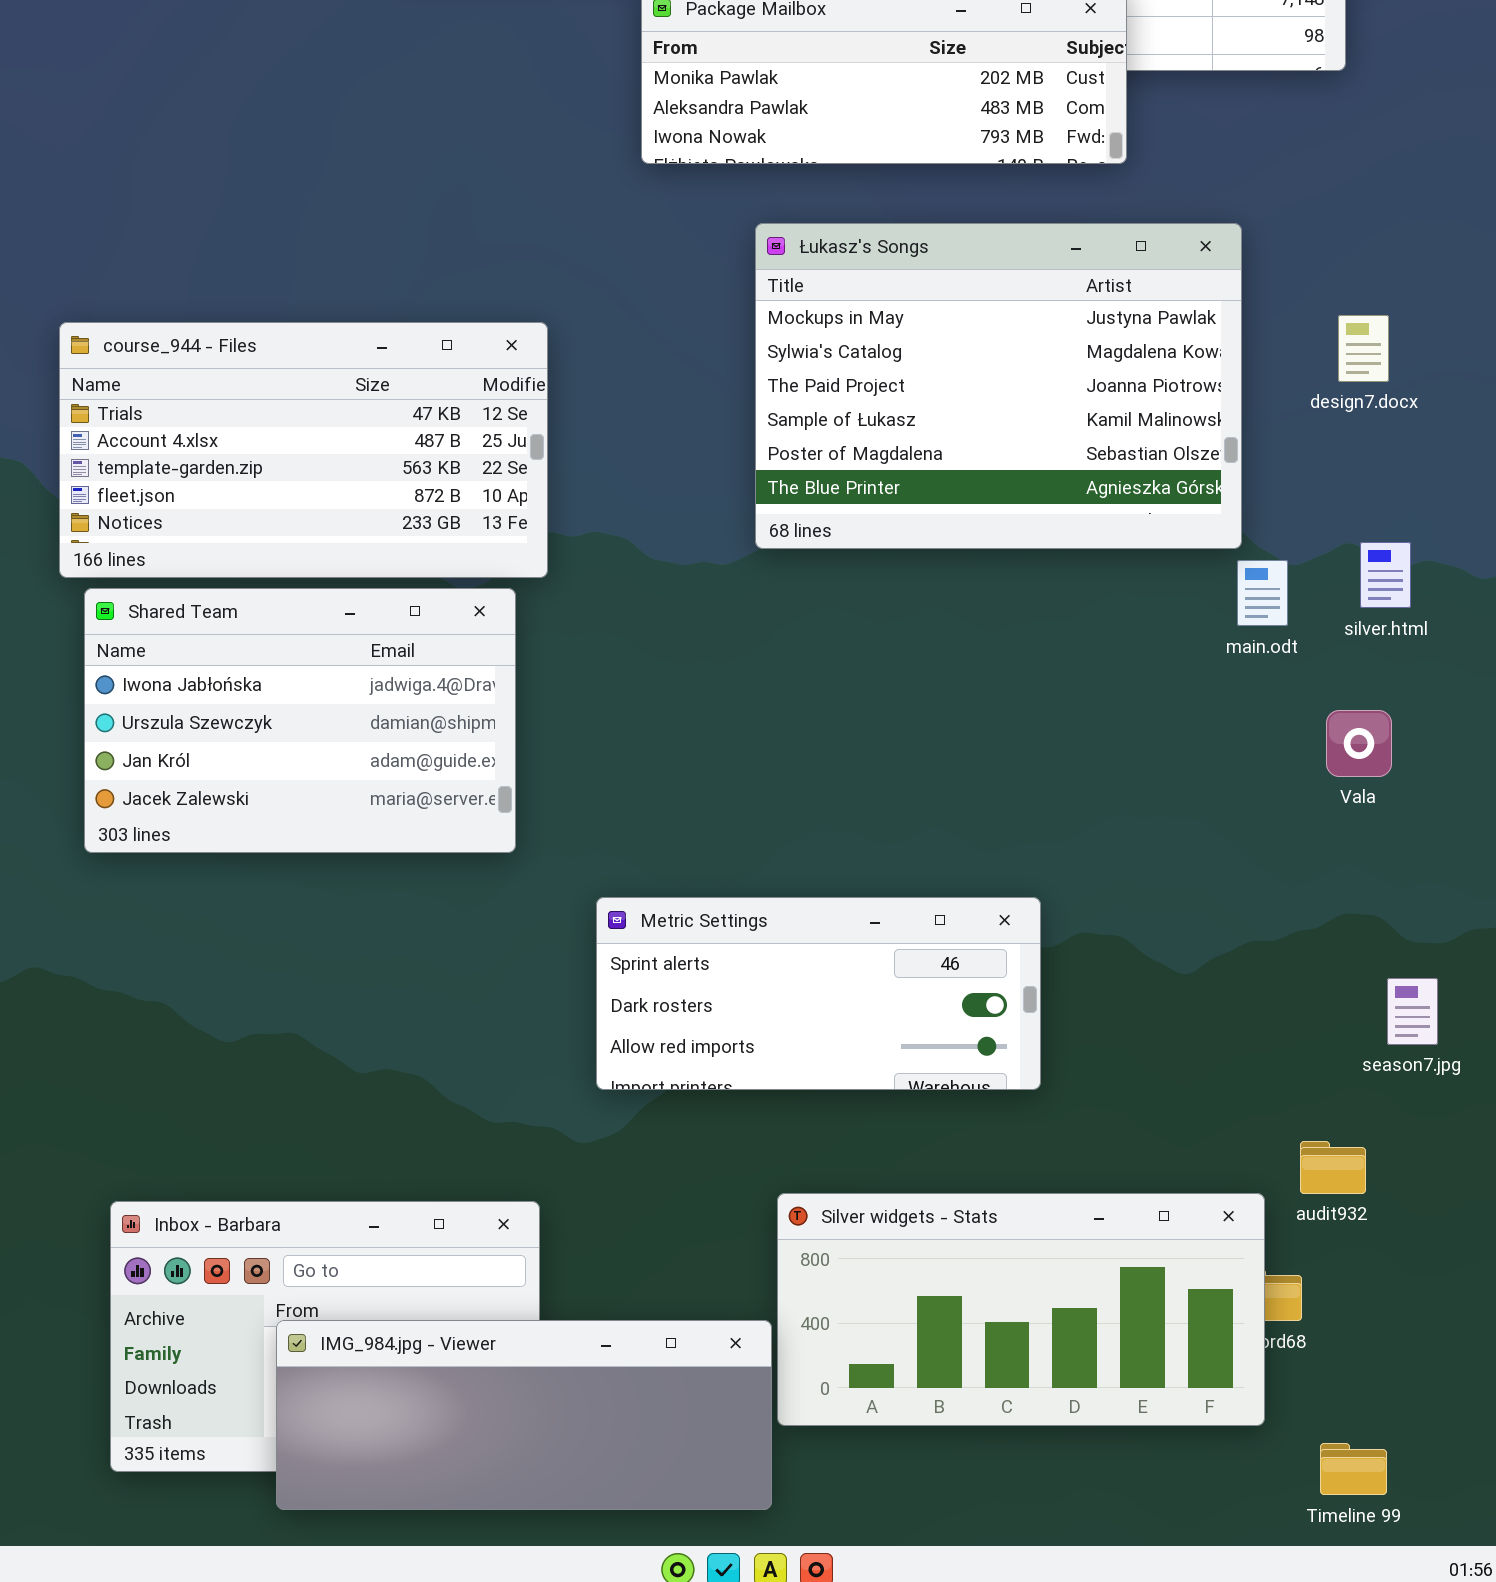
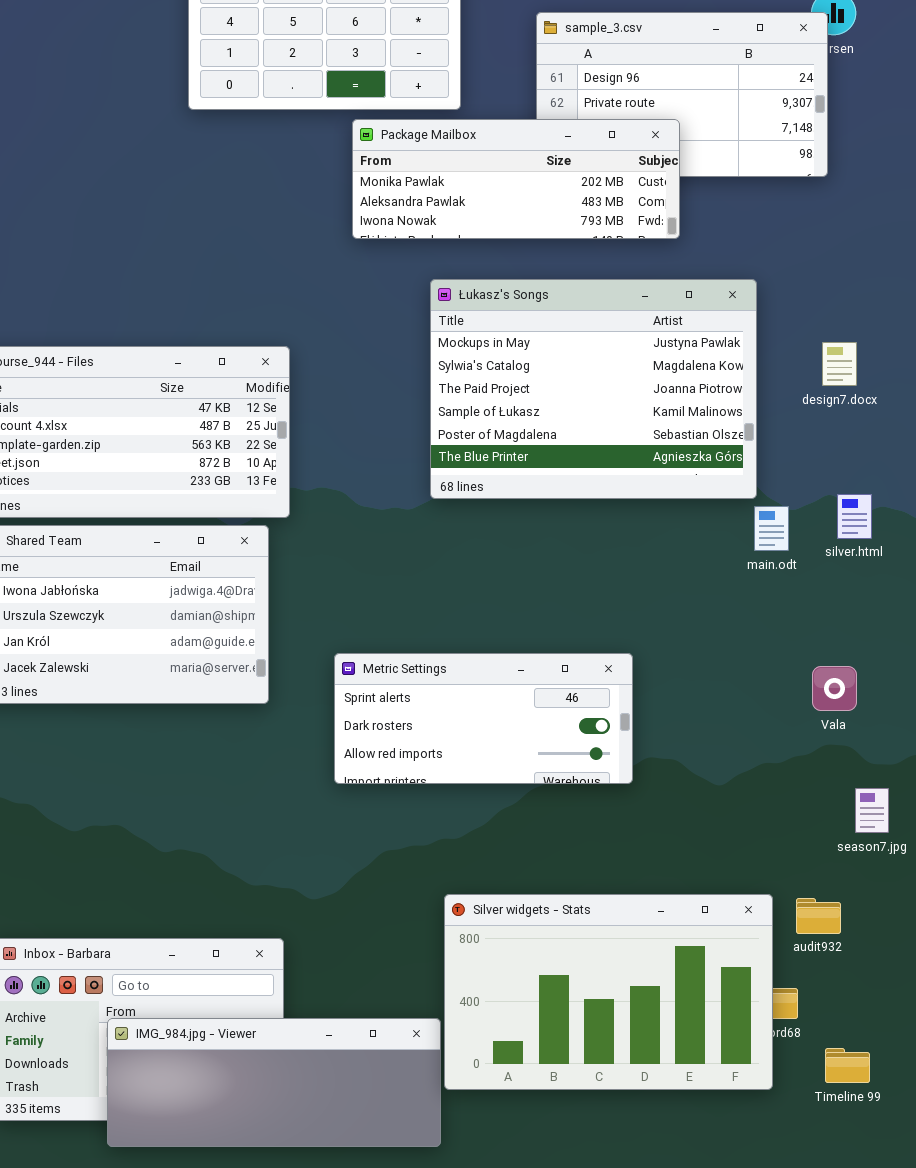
Vala: [1326,710,1392,777] -> [812,666,857,711], moved
Metric Settings: [596,897,1041,1090] -> [334,653,633,784], moved
Silver widgets - Stats: [777,1193,1265,1426] -> [444,894,773,1090], resized
Timeline 99: [1320,1443,1387,1495] -> [825,1048,870,1083], moved

